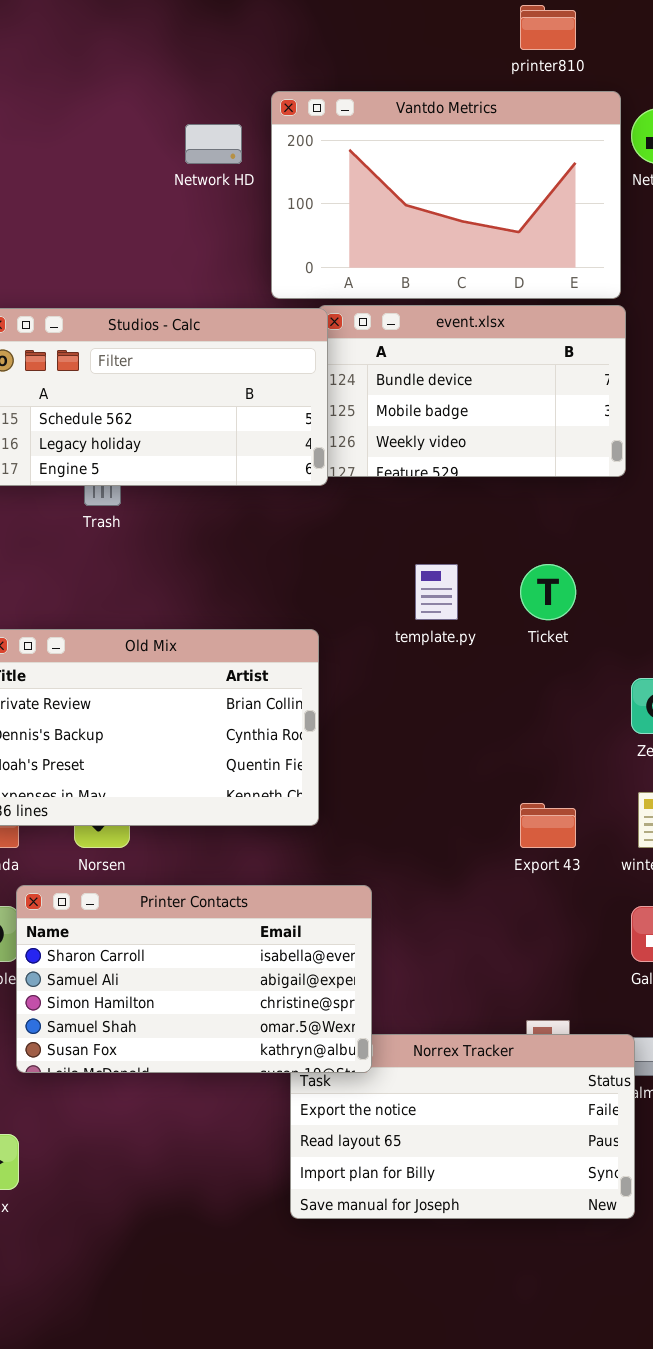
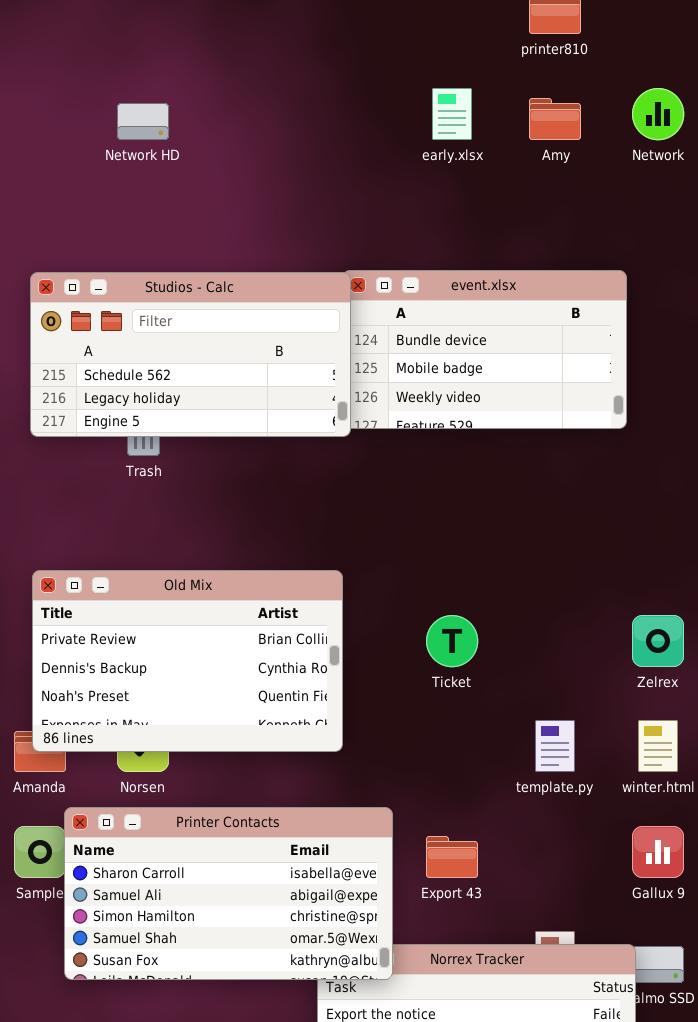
Vantdo Metrics: [271,91,621,299] -> none, closed
Network HD: [185,124,242,164] -> [117,103,169,140], moved
template.py: [415,564,458,620] -> [535,720,575,772], moved
Ticket: [520,564,576,620] -> [426,615,478,667], moved
Export 43: [520,803,576,848] -> [426,836,478,878], moved

